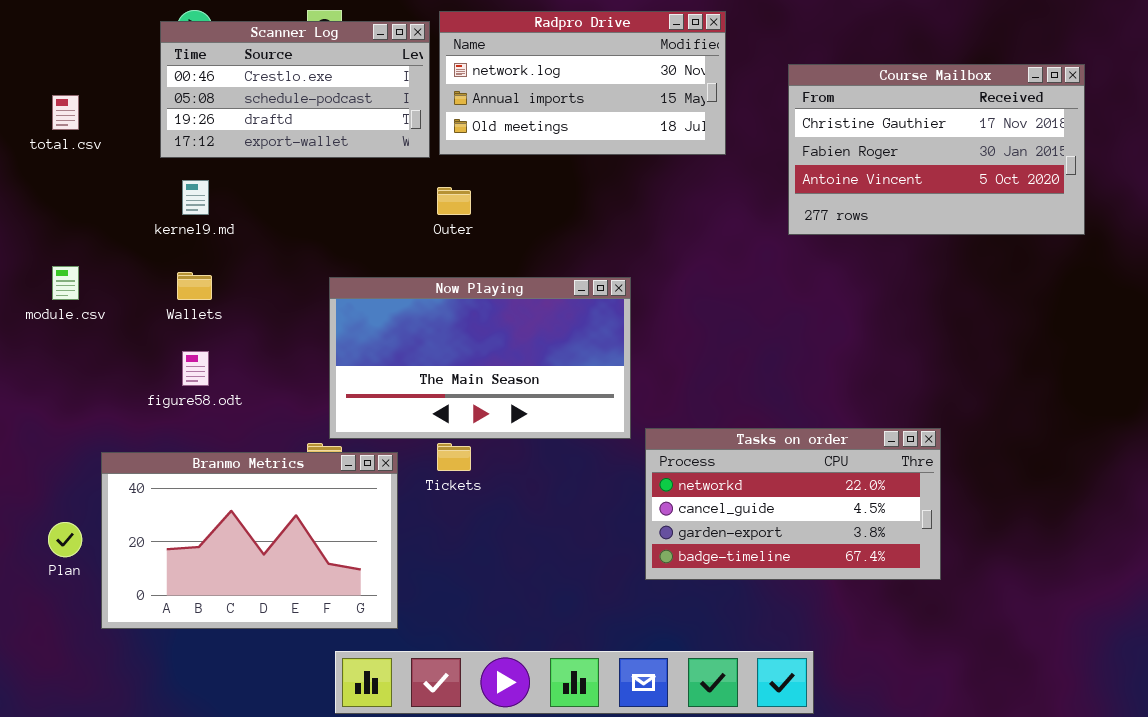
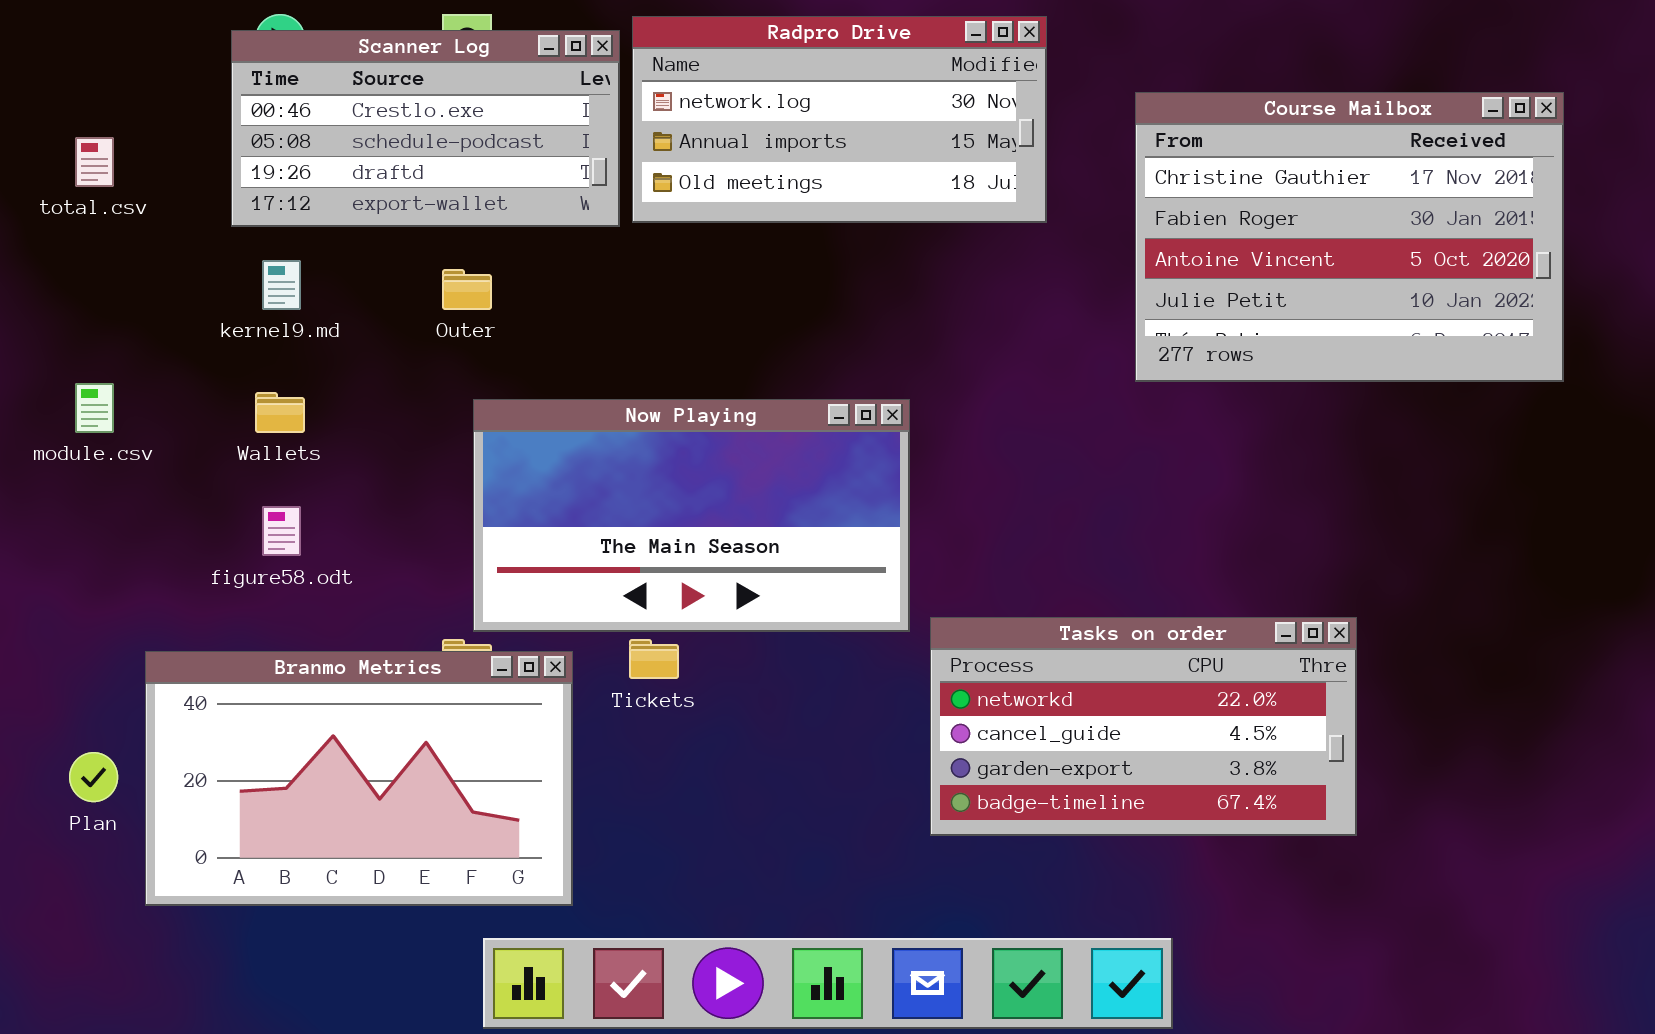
Course Mailbox: [788,64,1085,235] -> [1135,92,1564,382], resized
Outer: [437,187,471,215] -> [442,269,492,310], moved

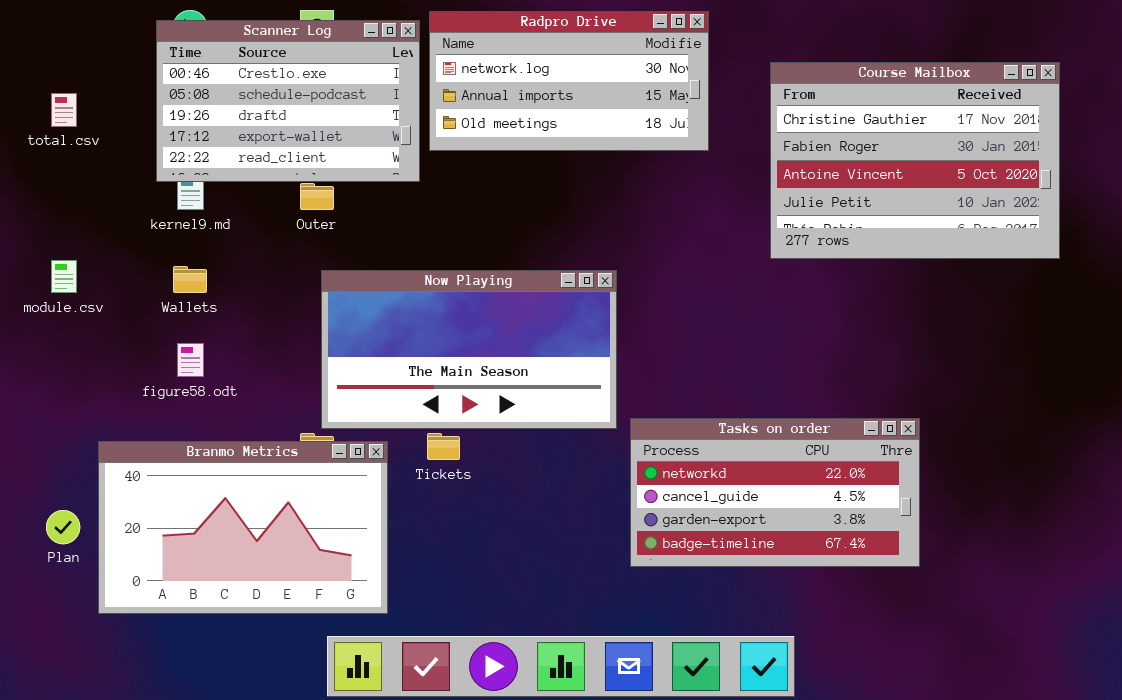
Scanner Log: [231,30,620,227] -> [156,20,420,182], resized

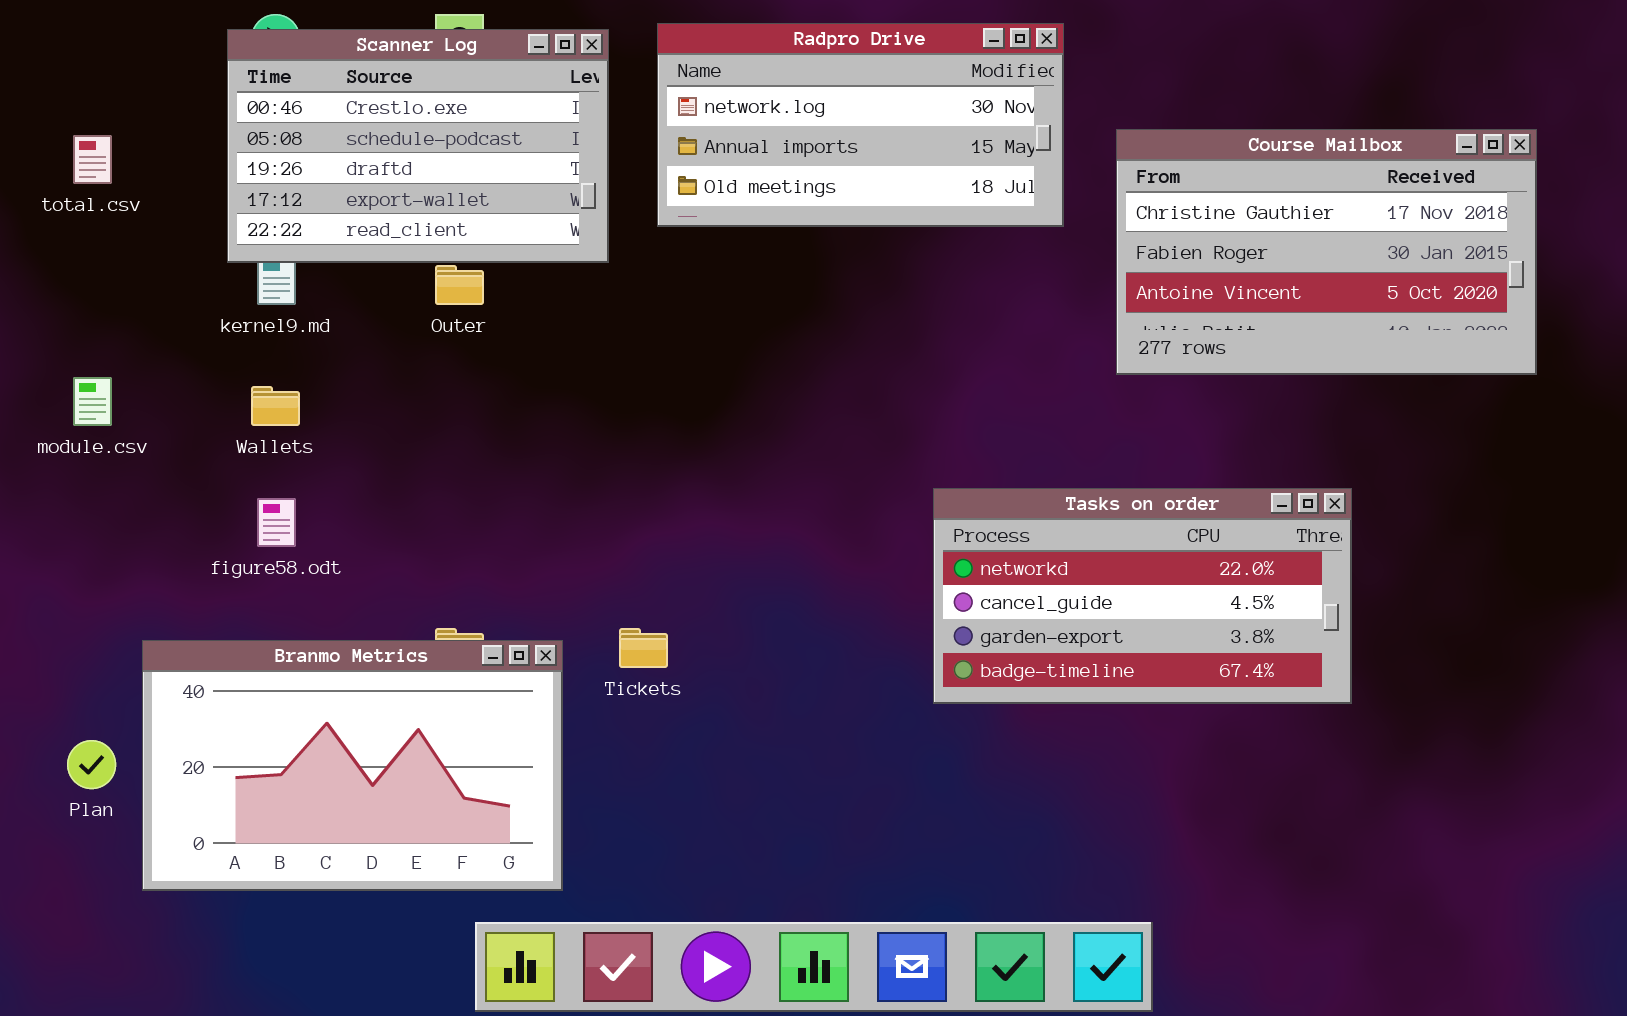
Radpro Drive: [429,11,709,151] -> [657,23,1064,227], moved
Course Mailbox: [770,62,1060,259] -> [1116,129,1537,375], resized
Now Playing: [321,270,617,429] -> none, closed
Tasks on order: [630,418,920,567] -> [933,488,1352,704], moved

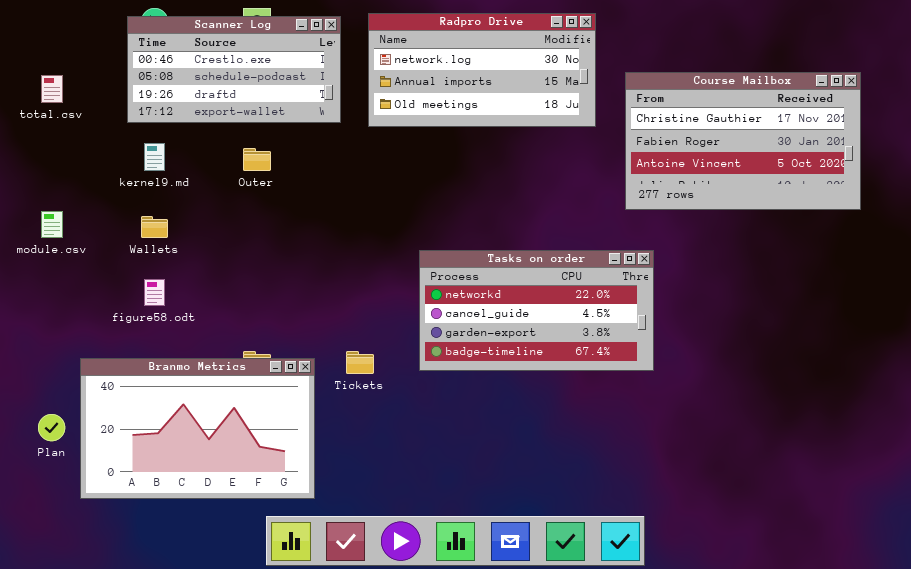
Scanner Log: [227,29,609,263] -> [127,16,341,123], resized
Tasks on order: [933,488,1352,704] -> [419,250,654,371], moved

